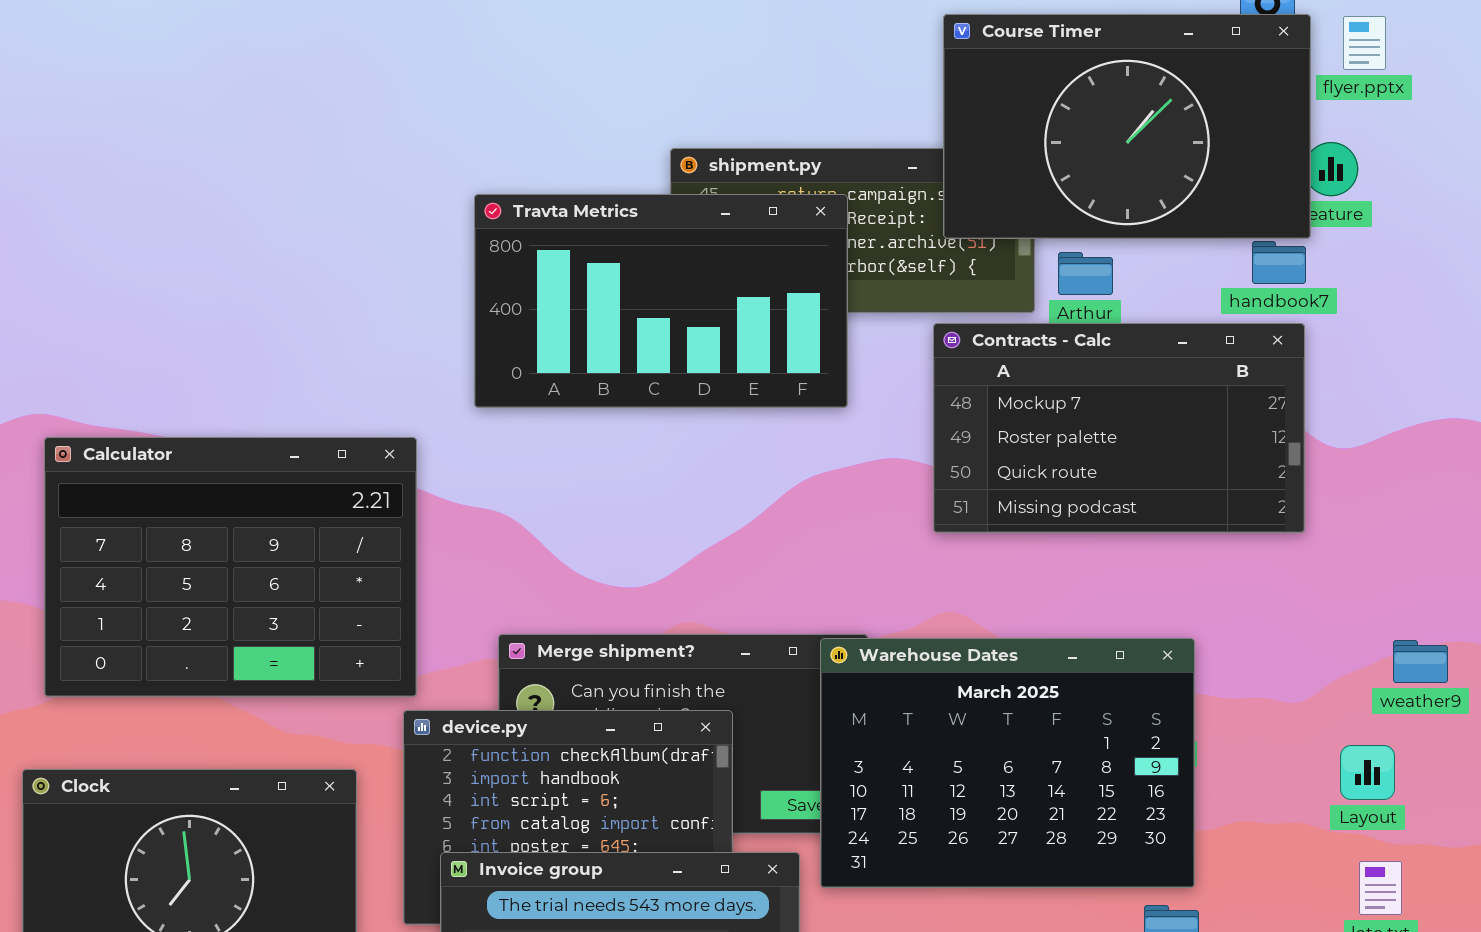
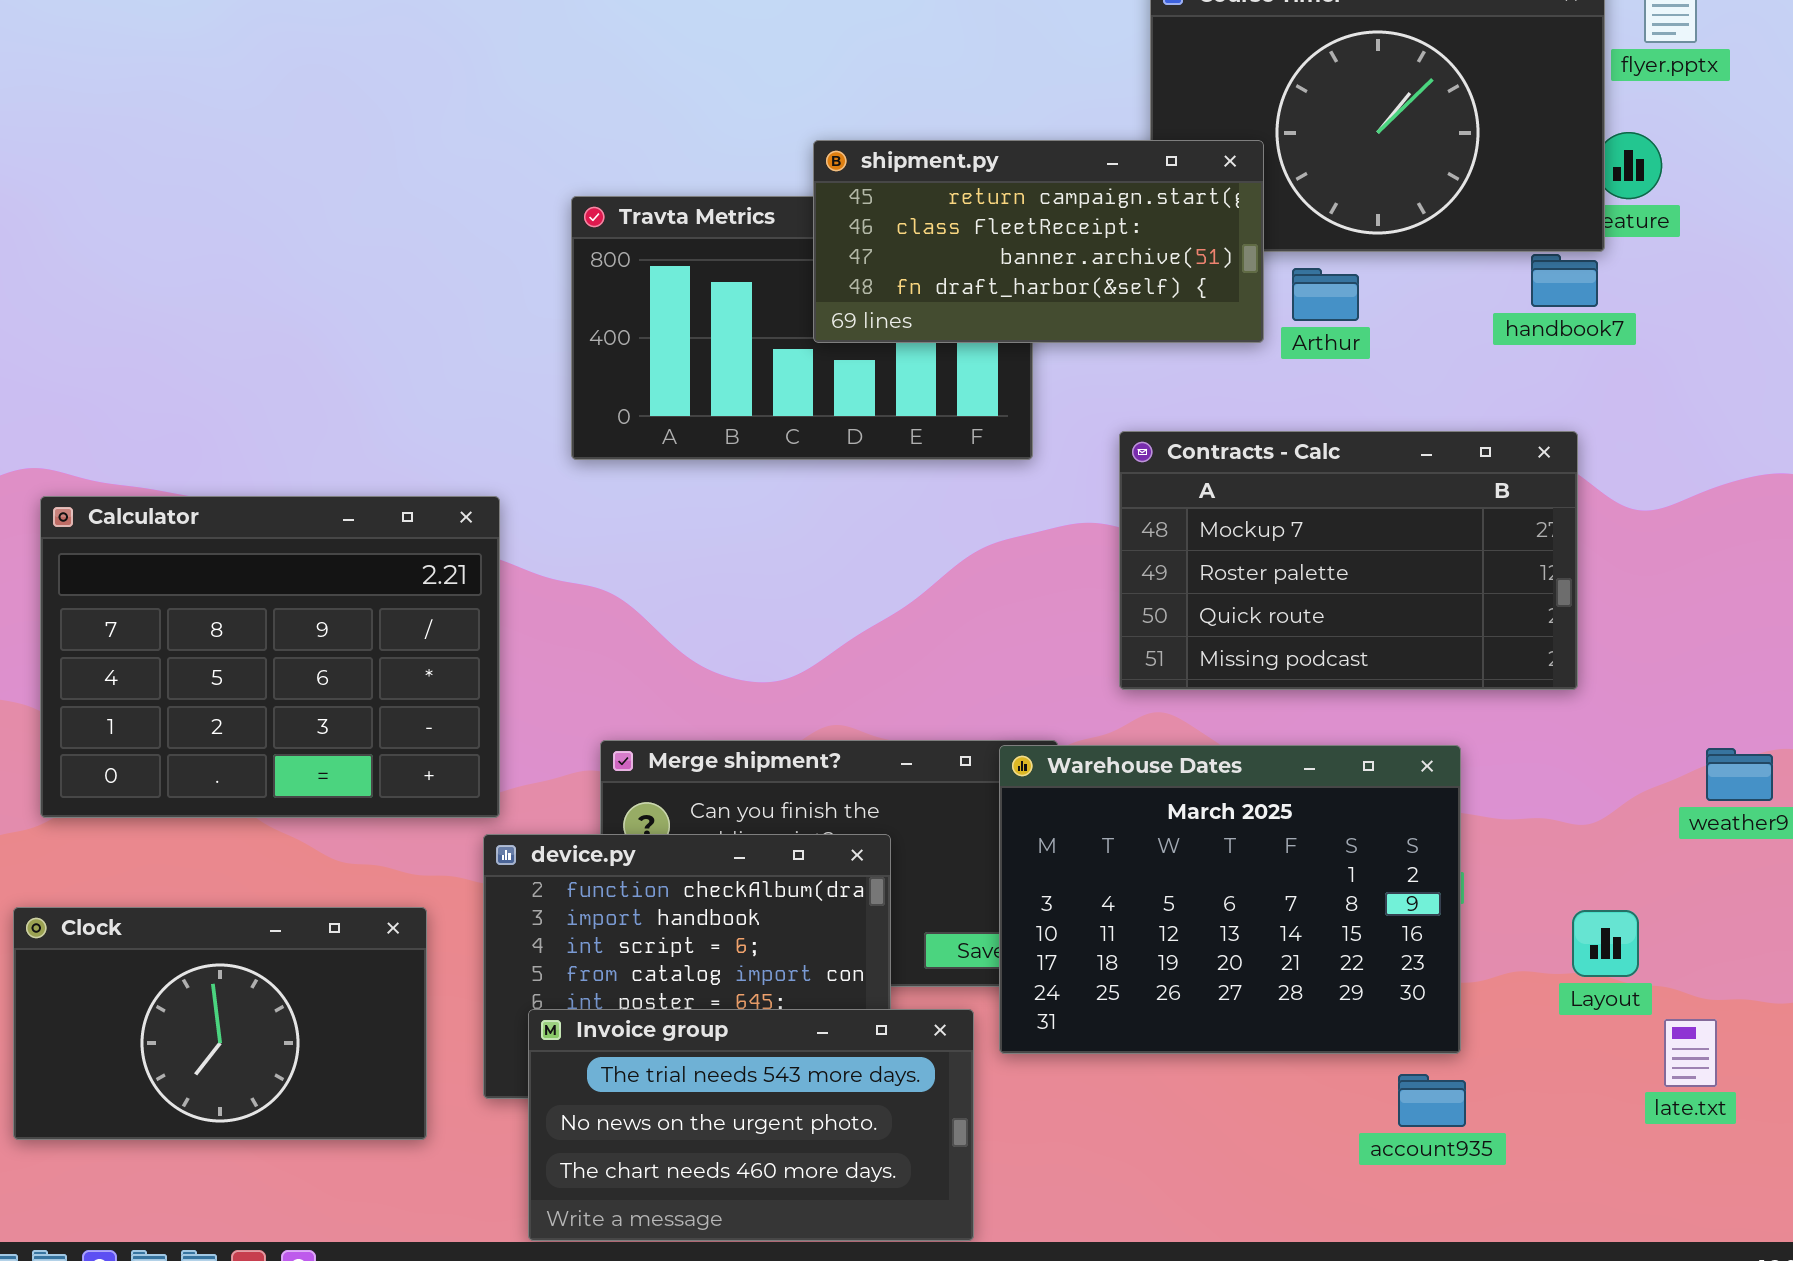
shipment.py: [670,148,1035,313] -> [813,140,1264,343], raised
Contracts - Calc: [933,323,1305,533] -> [1119,431,1578,690], moved
Layout: [1340,745,1395,800] -> [1572,910,1639,977], moved

